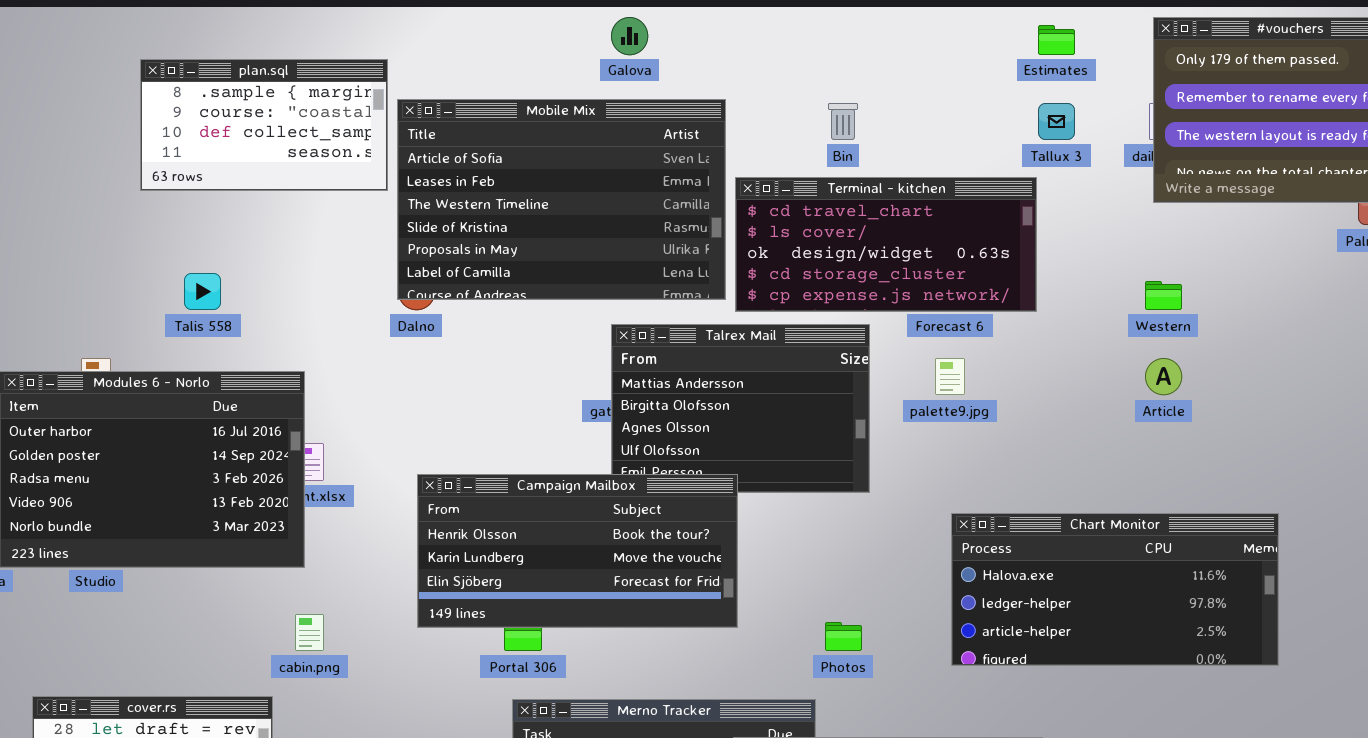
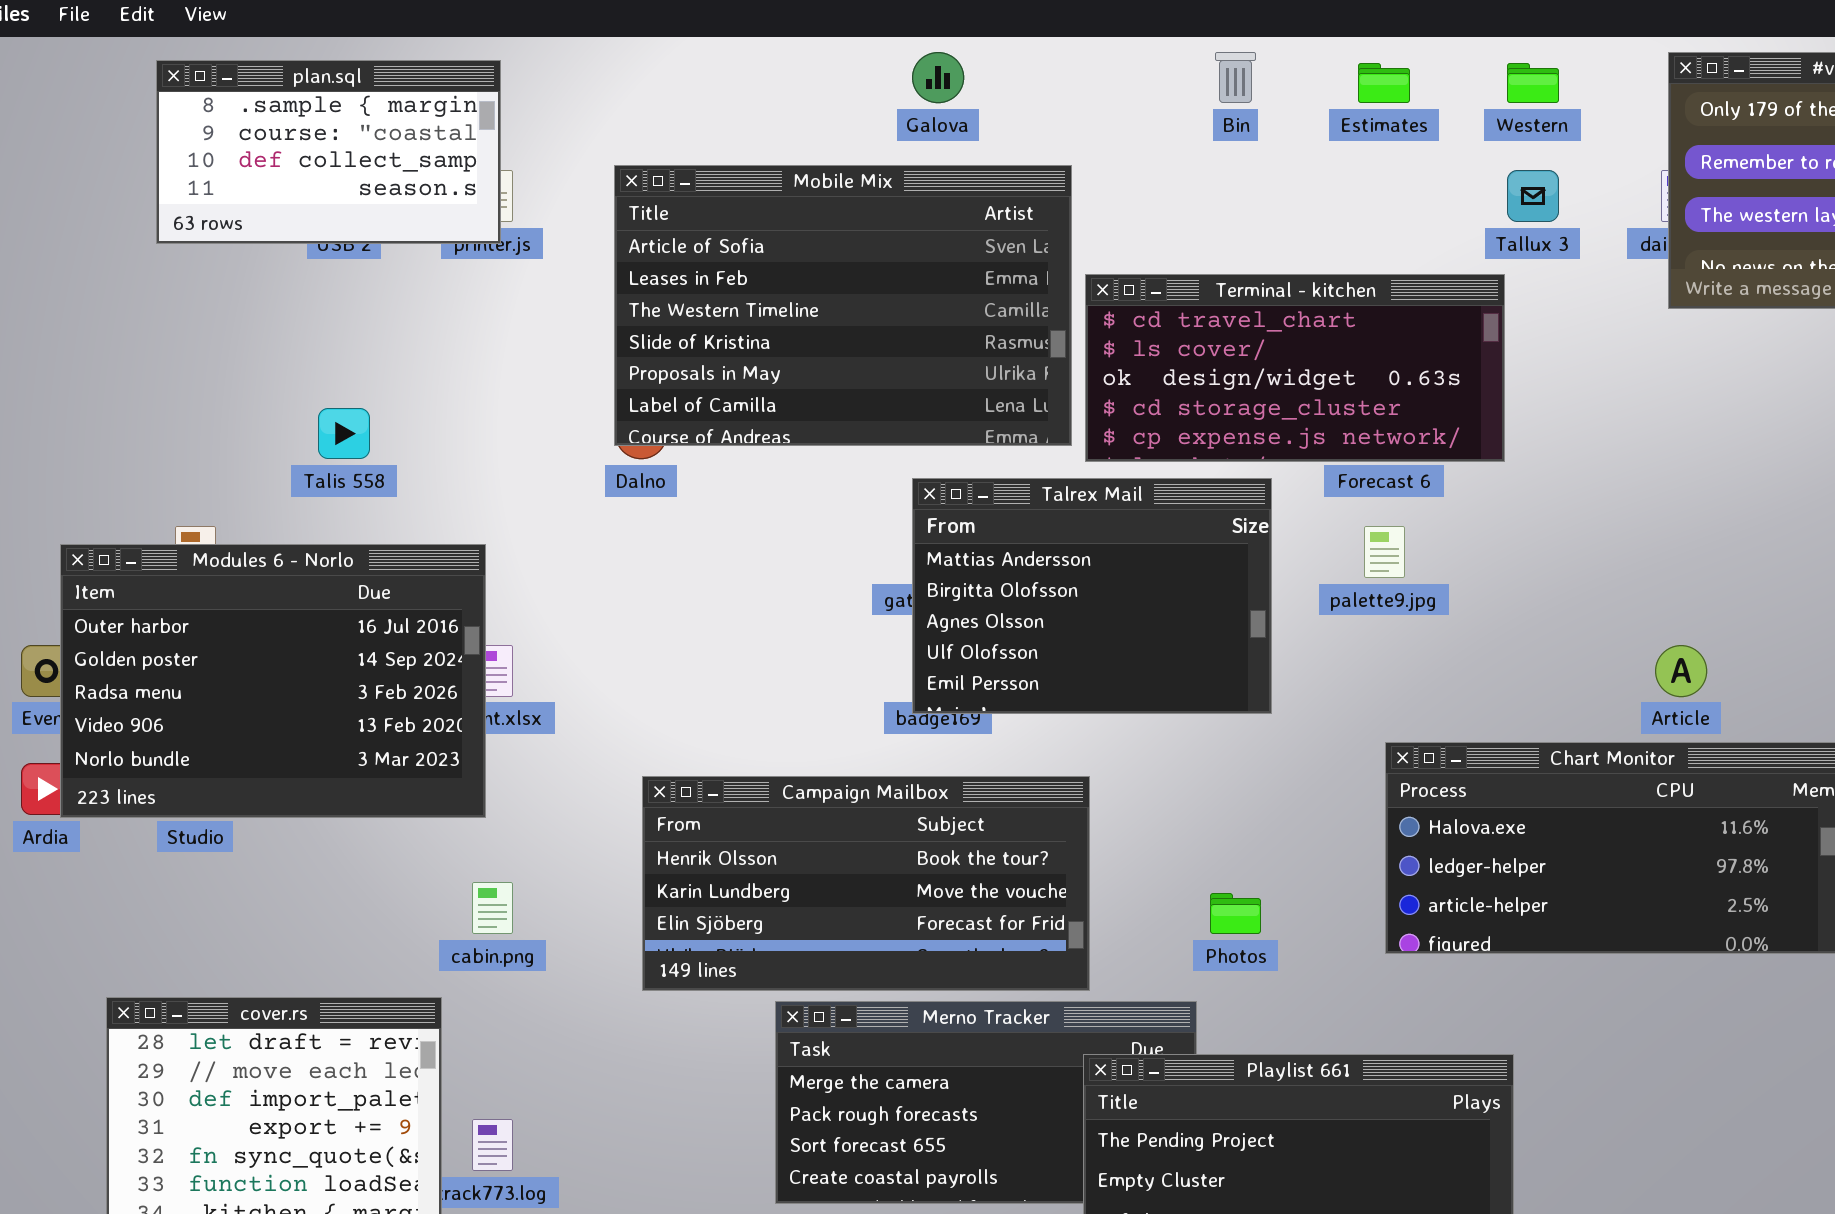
Estimates: [1038,25,1075,55] -> [1358,63,1410,103], moved
plan.sql: [140,59,388,191] -> [156,60,501,244], moved
Bin: [828,103,858,140] -> [1215,52,1256,103], moved
Western: [1145,281,1182,310] -> [1507,63,1559,103], moved
Article: [1145,358,1182,395] -> [1655,645,1707,697], moved
Campaign Mailbox: [417,474,738,628] -> [642,776,1090,991], moved

